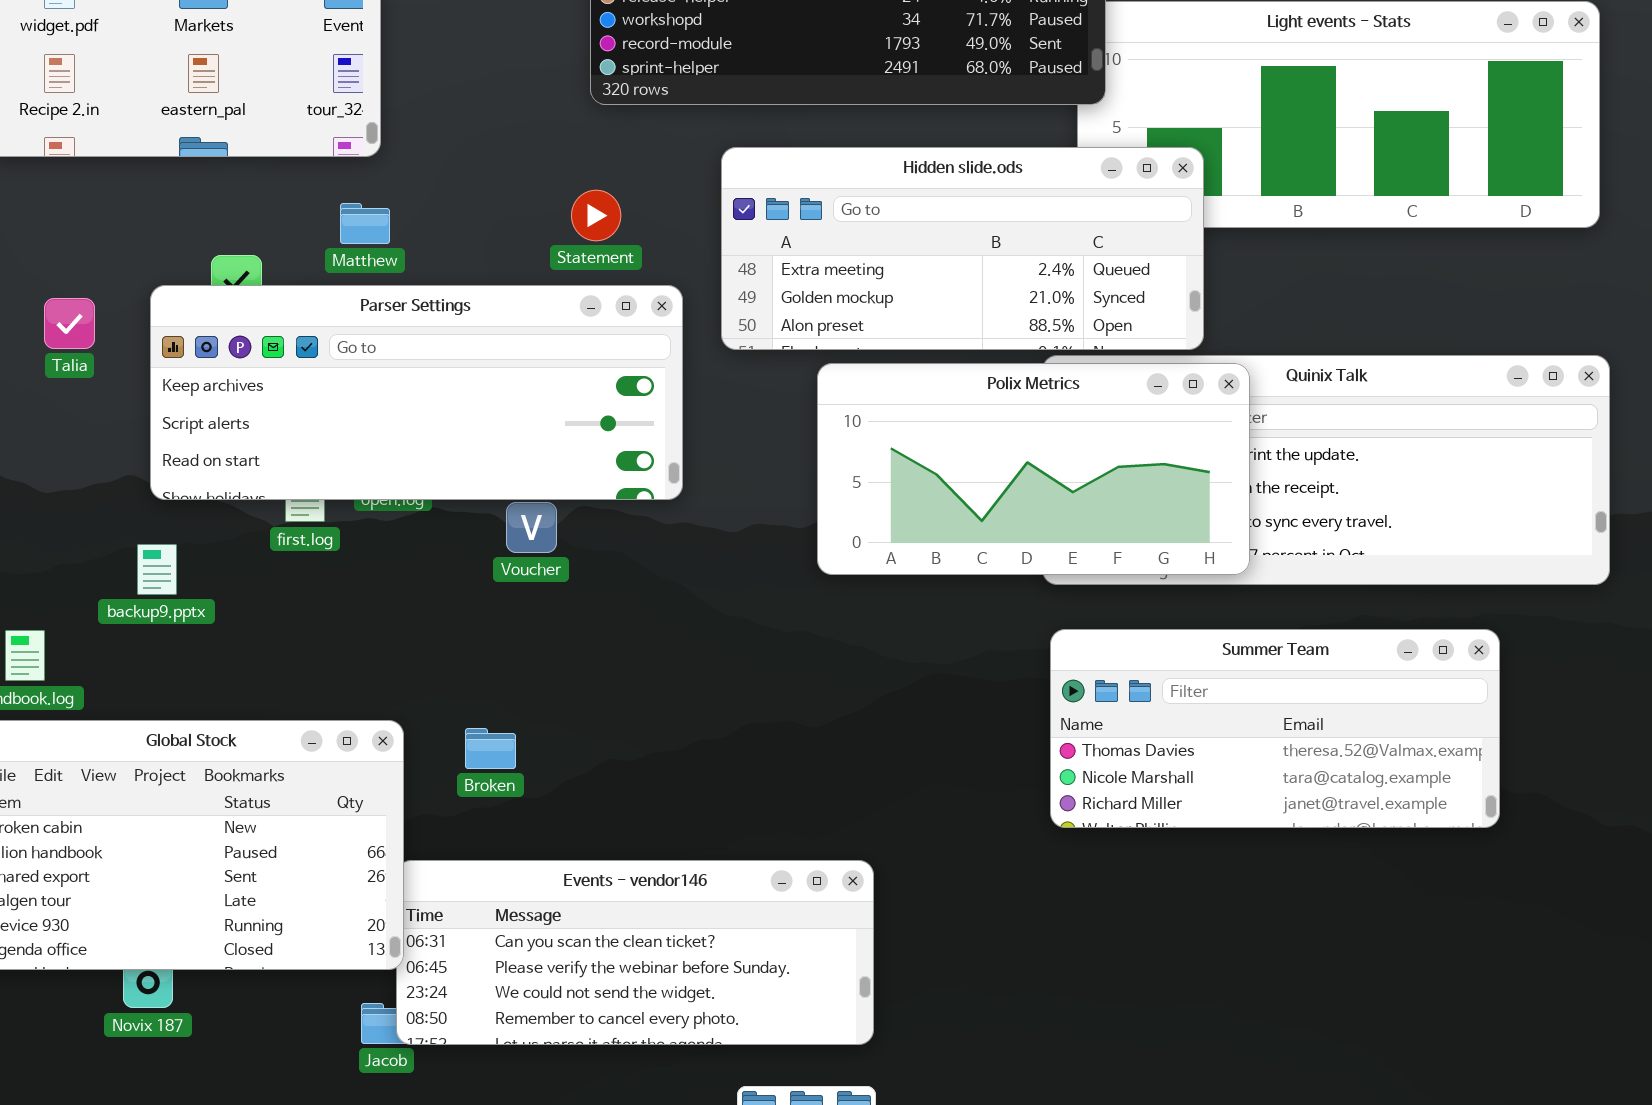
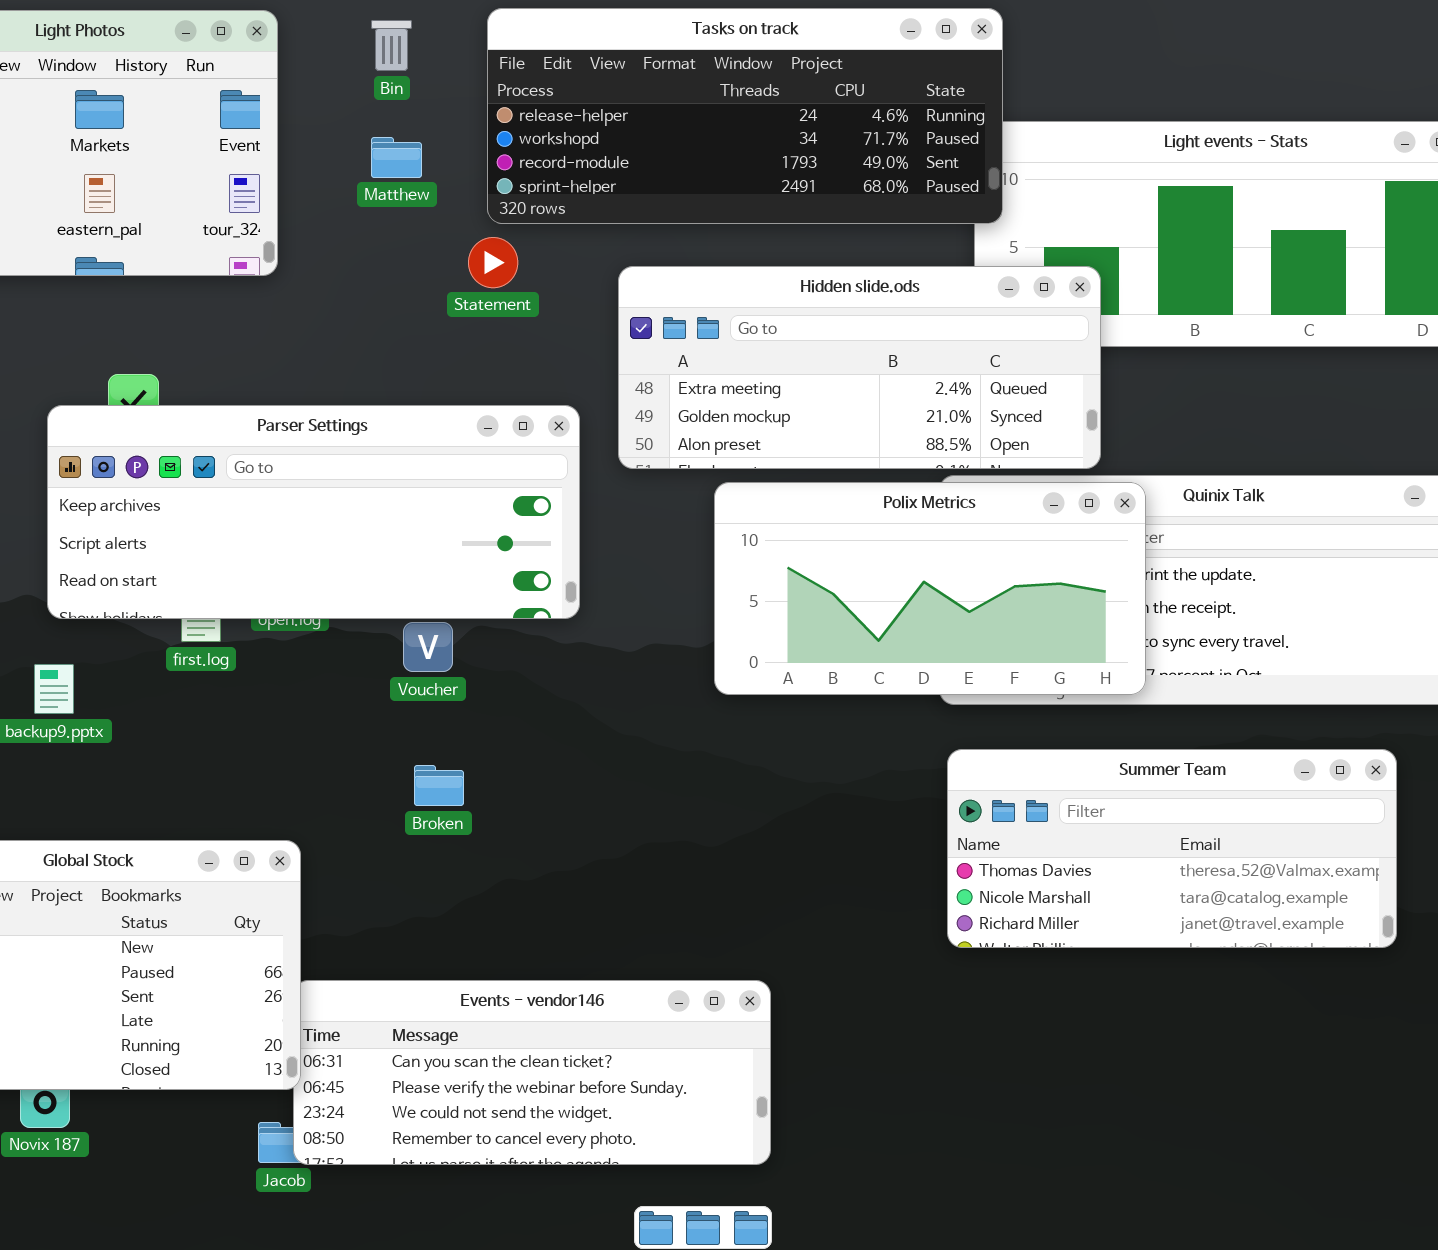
Statement: [571,190,621,241] -> [468,237,518,288], moved
Matthew: [340,203,390,244] -> [371,137,422,178], moved
Broken: [465,728,516,769] -> [414,765,464,806], moved

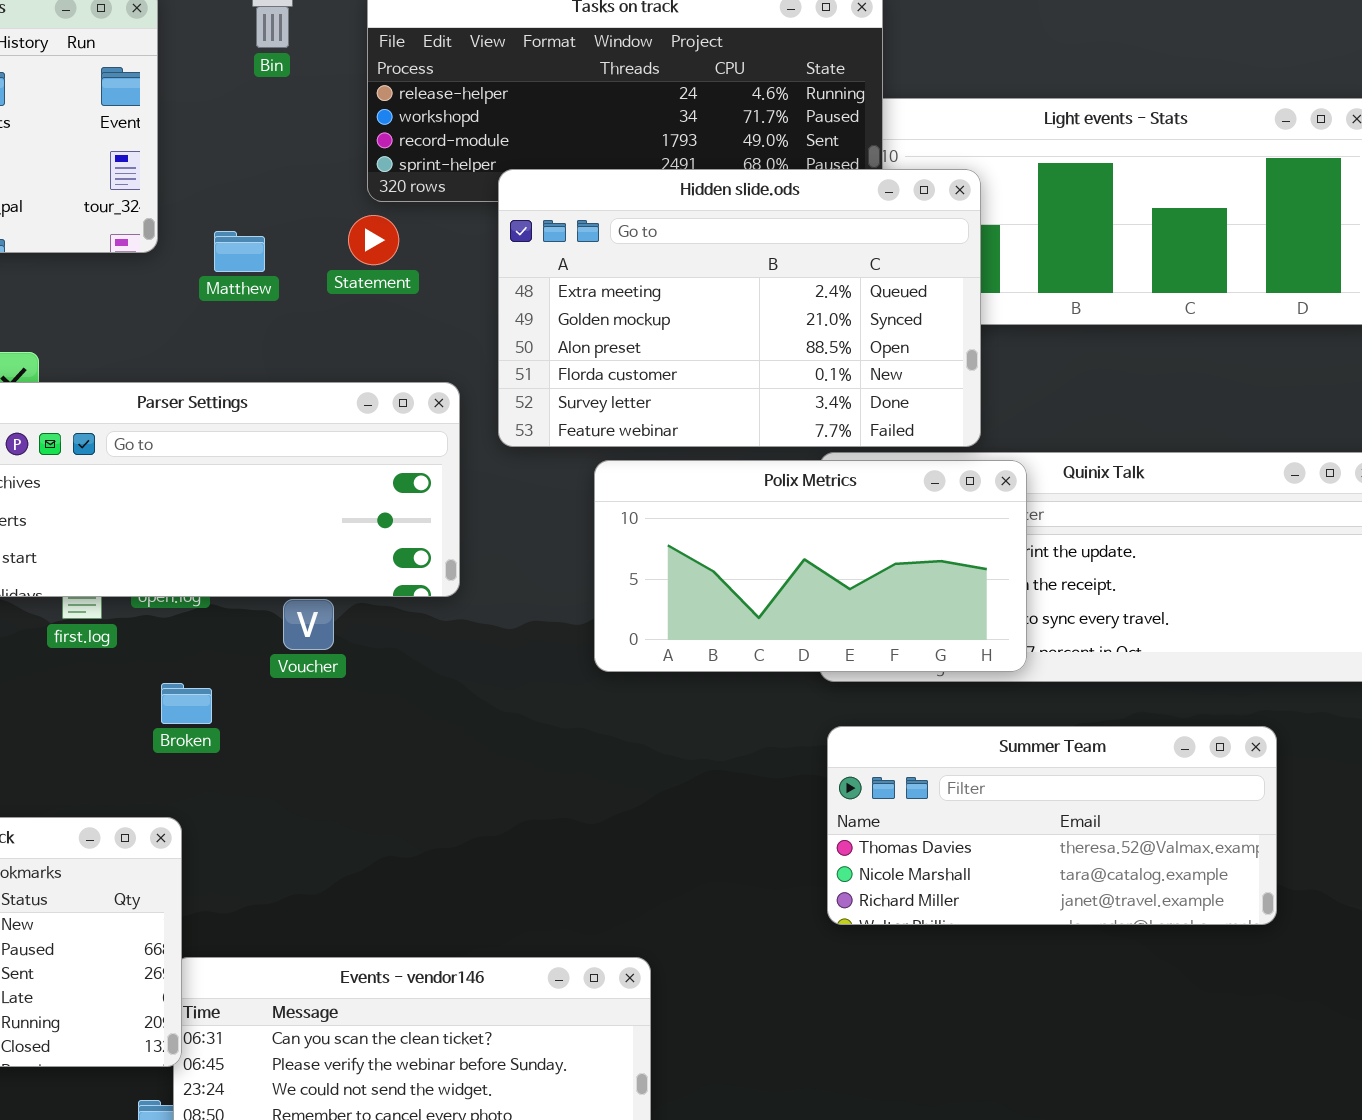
Matthew: [371,137,422,178] -> [214,231,265,272], moved
Hidden slide.ods: [618,266,1101,469] -> [498,169,981,447], resized
Broken: [414,765,464,806] -> [161,683,212,724], moved

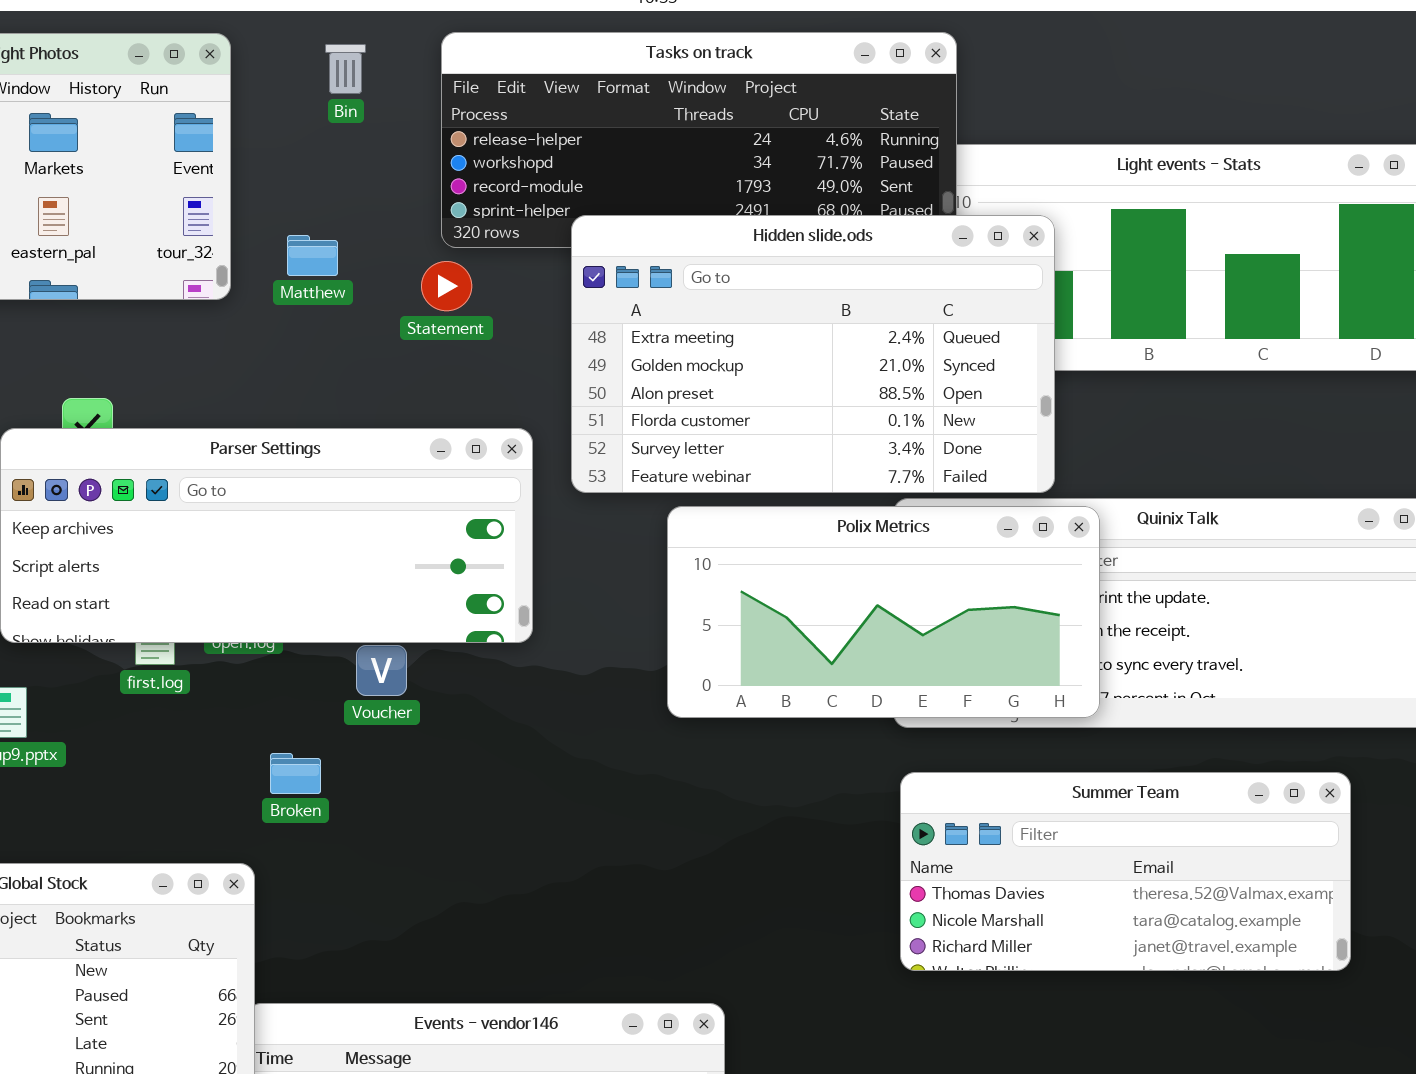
Matthew: [214,231,265,272] -> [287,235,338,276], moved
Broken: [161,683,212,724] -> [270,753,321,794], moved

